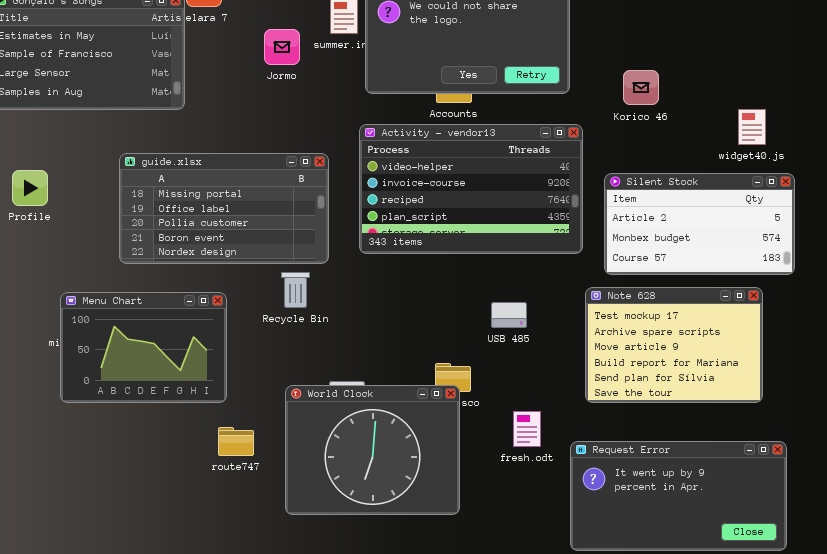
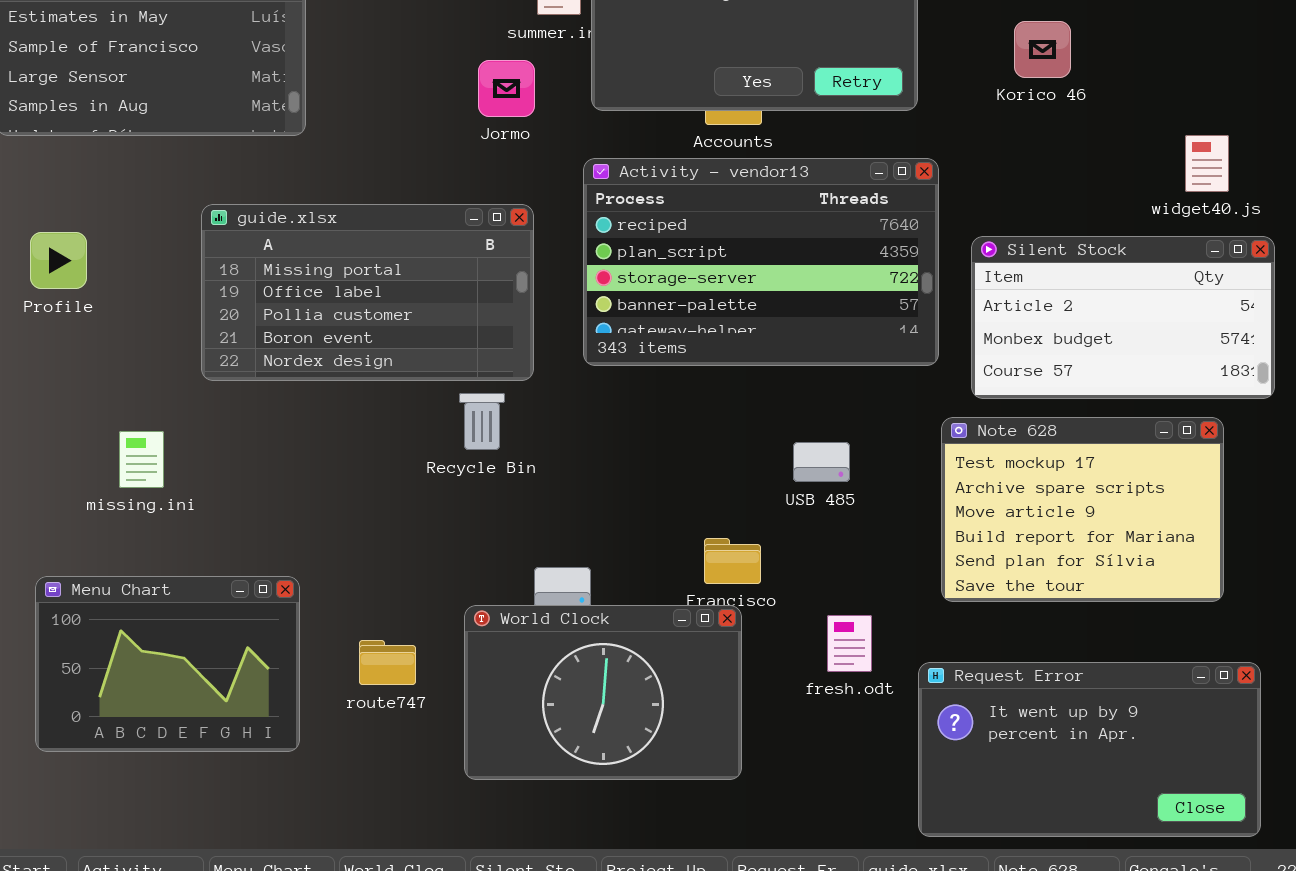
Jormo: [264,29,300,65] -> [478,60,535,117], moved
Korico 46: [623,70,659,105] -> [1014,21,1071,78], moved
Activity - vendor13: [359,124,583,254] -> [583,158,939,366], scrolled down 2 rows
Menu Chart: [60,292,227,403] -> [35,576,300,752], moved
World Clock: [285,385,460,515] -> [464,605,742,780], resized

